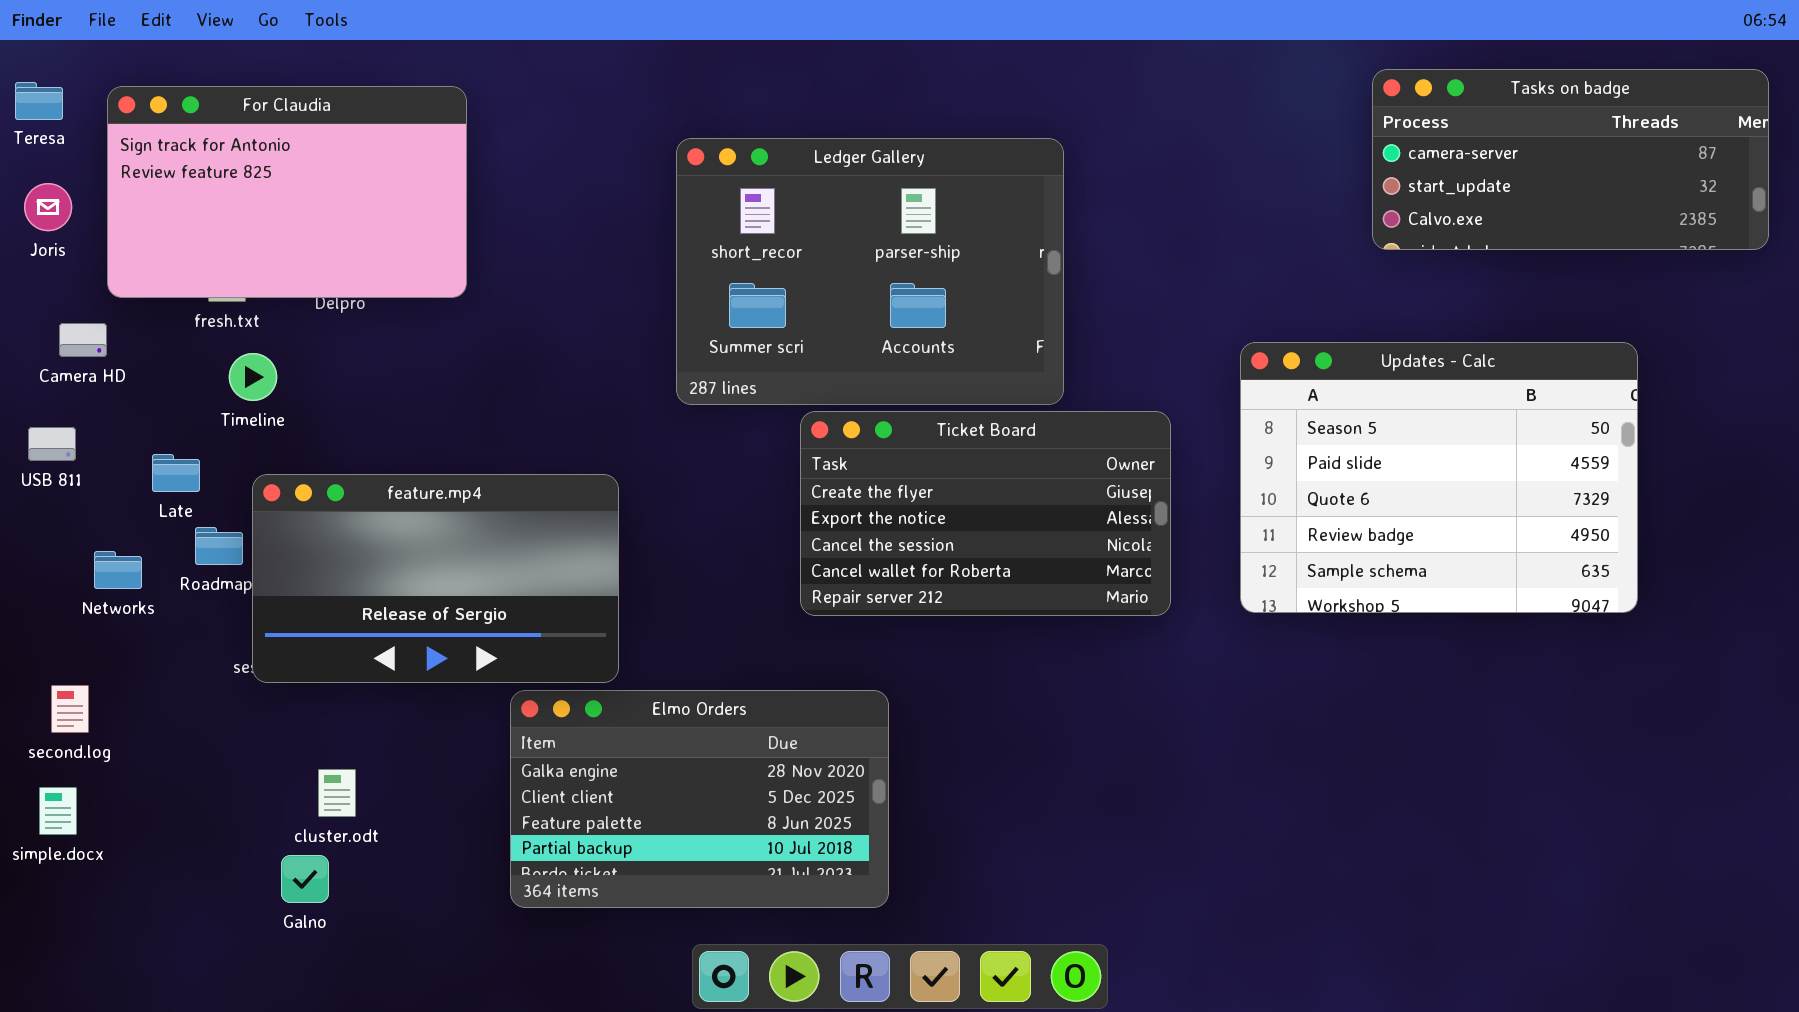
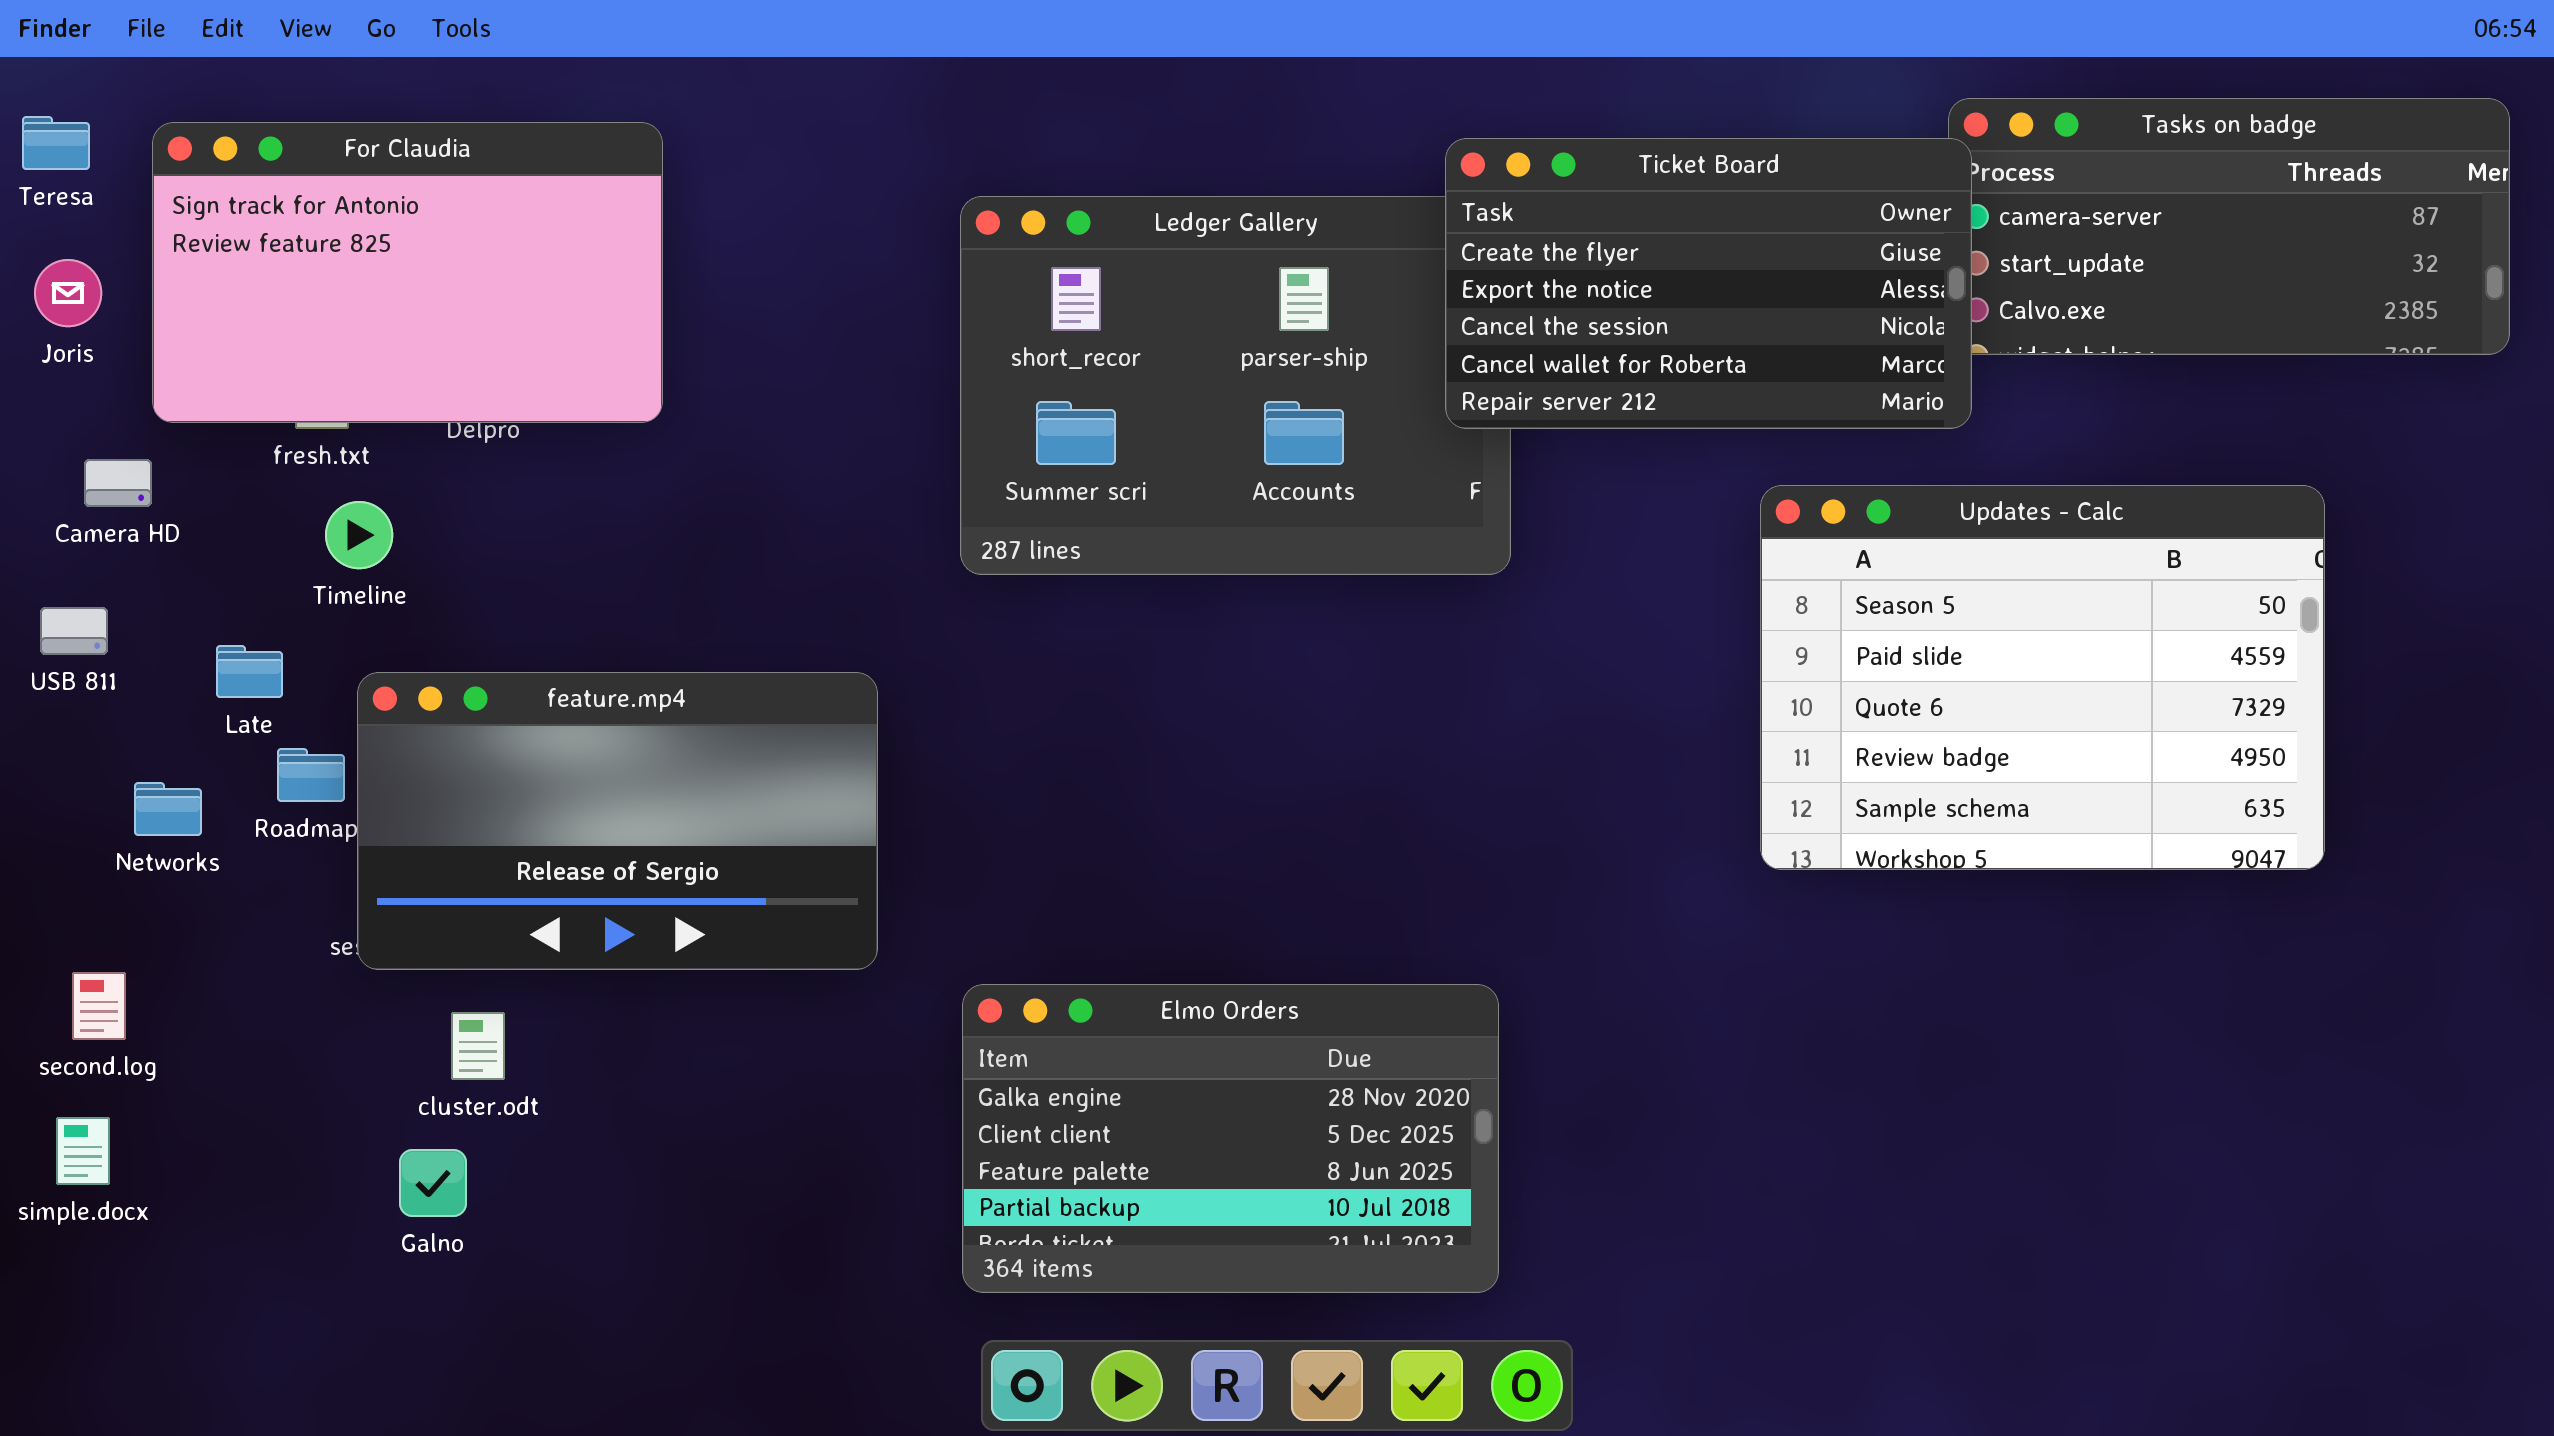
Ticket Board: [800,411,1171,616] -> [1445,138,1972,429], moved
Elmo Orders: [510,690,889,908] -> [962,984,1499,1293], moved
cluster.odt: [318,769,356,817] -> [451,1012,505,1080], moved
Galno: [281,855,329,903] -> [399,1149,467,1217], moved

